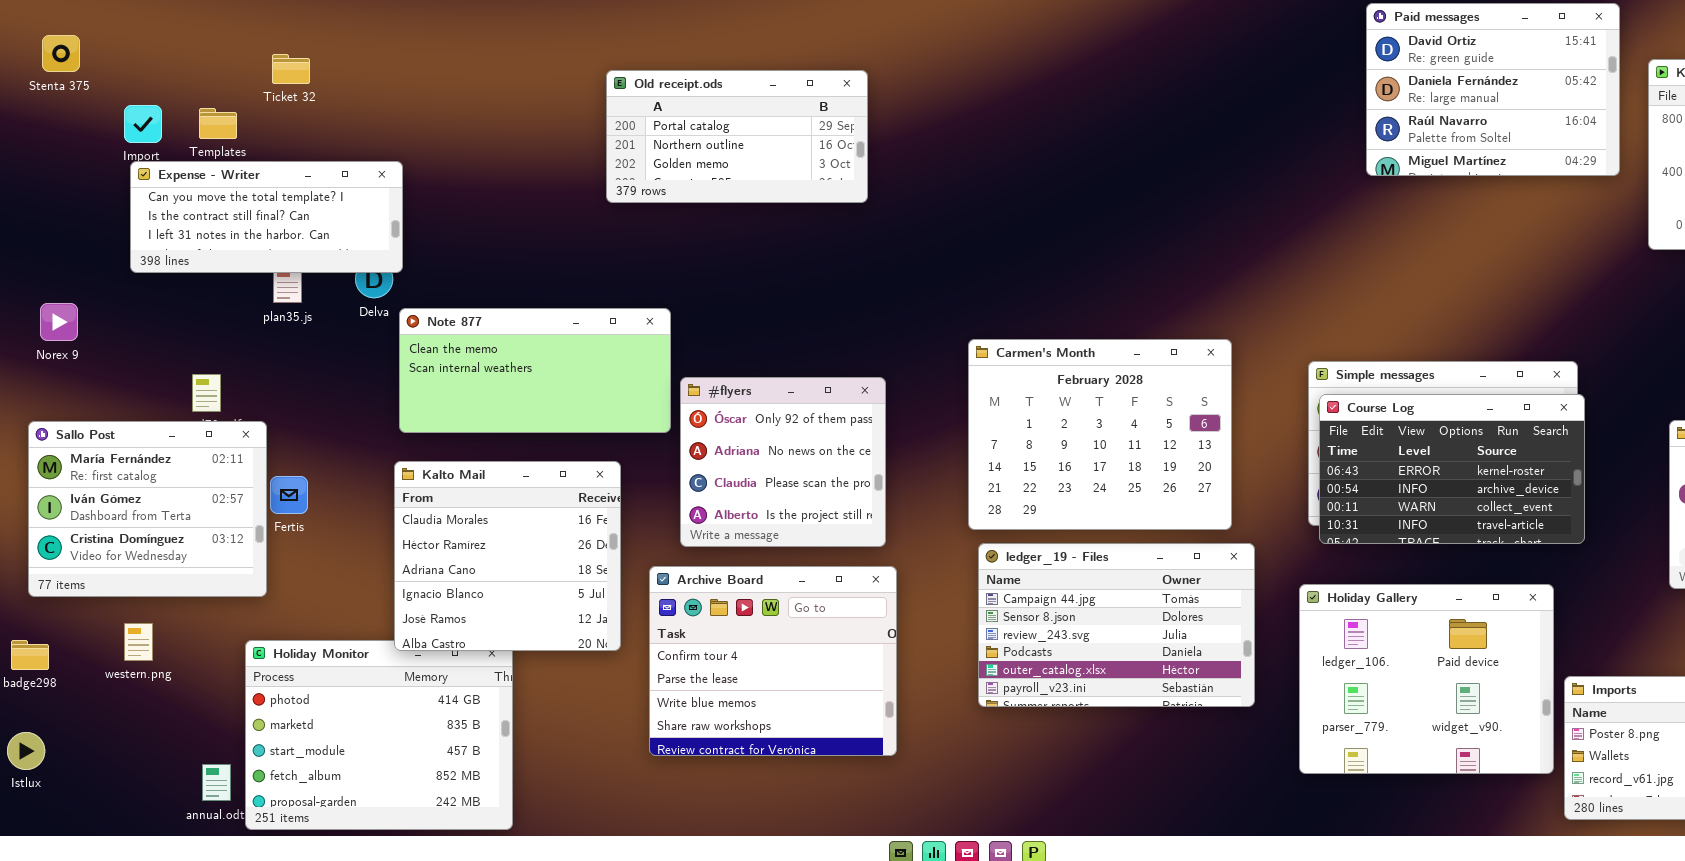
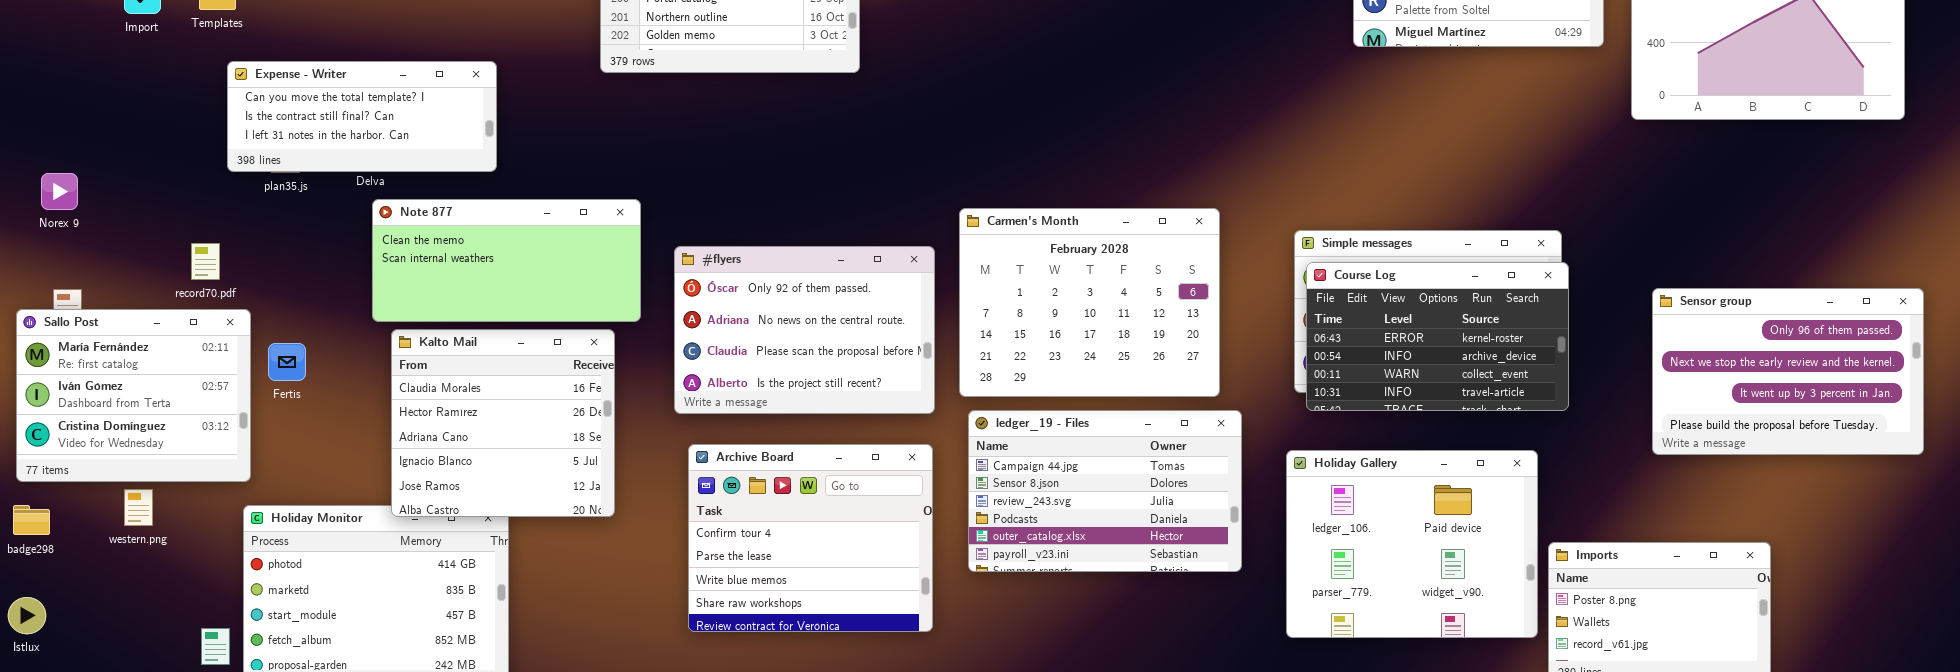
Expense - Writer: [130,161,403,273] -> [227,61,497,172], moved
Note 877: [399,308,671,433] -> [372,199,641,322], moved
#flyers: [680,377,886,547] -> [674,246,935,414], resized
Sallo Post: [28,421,267,597] -> [16,309,251,482], moved
Archive Board: [649,566,897,756] -> [688,444,933,632], moved

